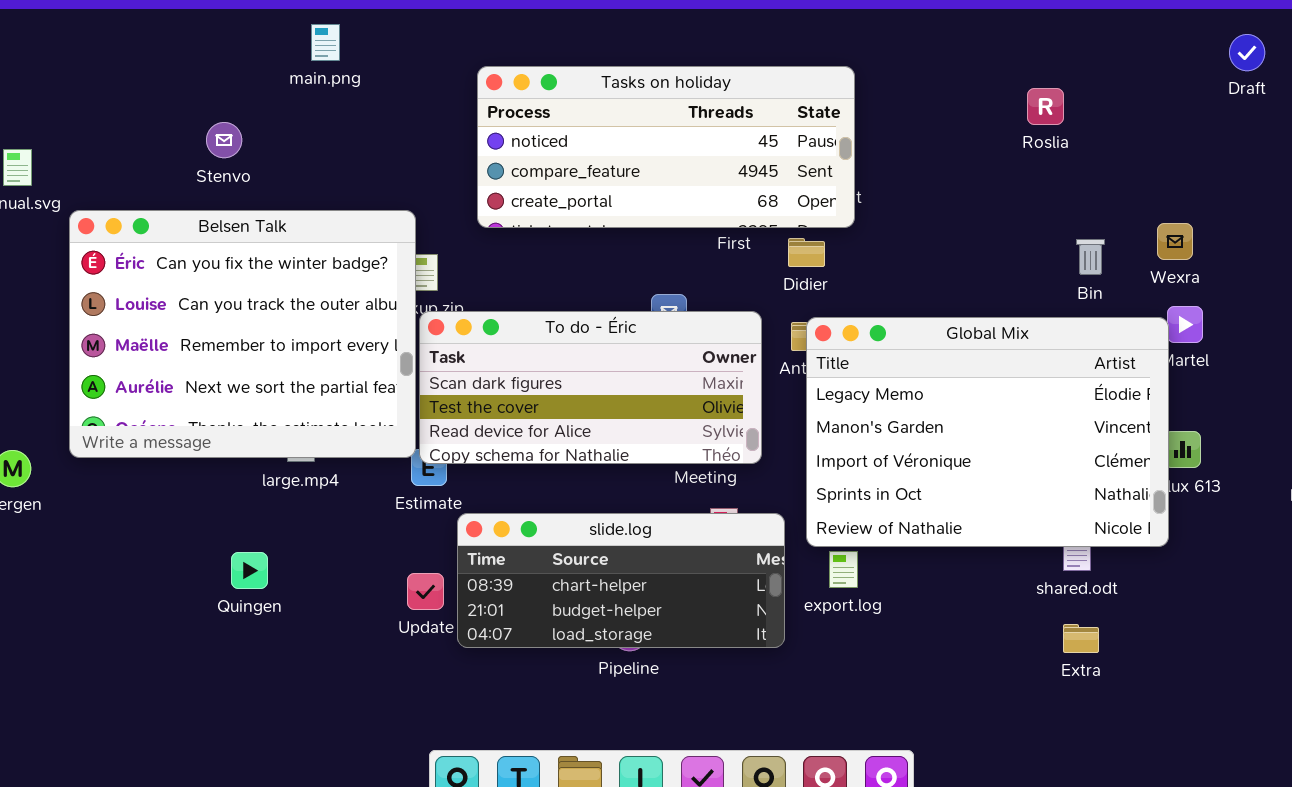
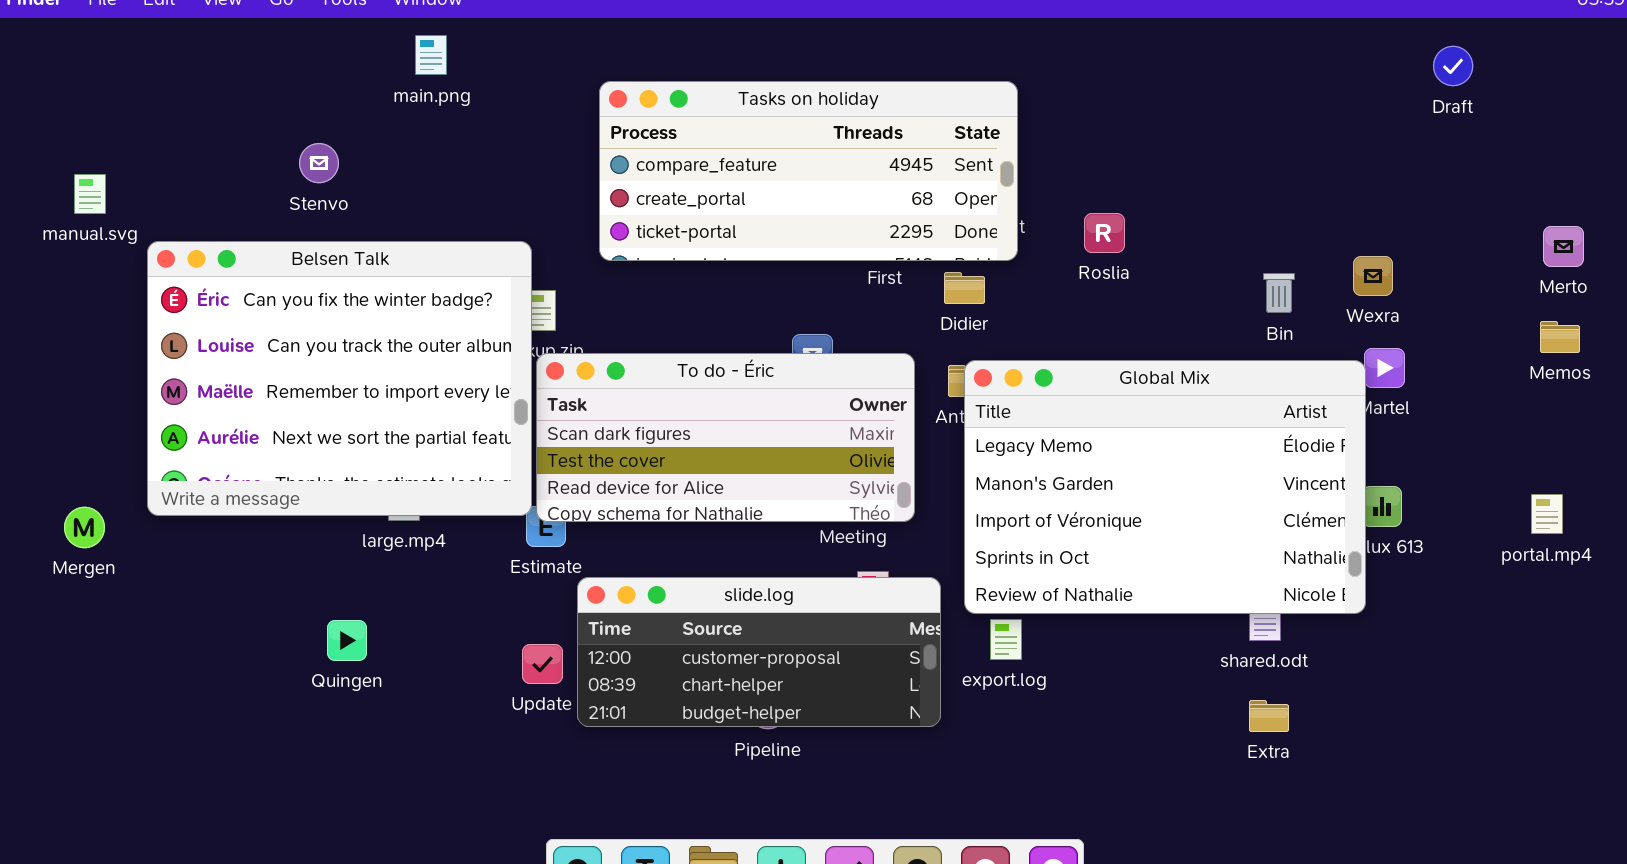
Tasks on holiday: [477,66,855,228] -> [599,81,1018,261], scrolled down 1 row
Roslia: [1027,88,1064,125] -> [1084,213,1125,253], moved
slide.log: [457,513,785,648] -> [577,577,941,727], scrolled up 1 row

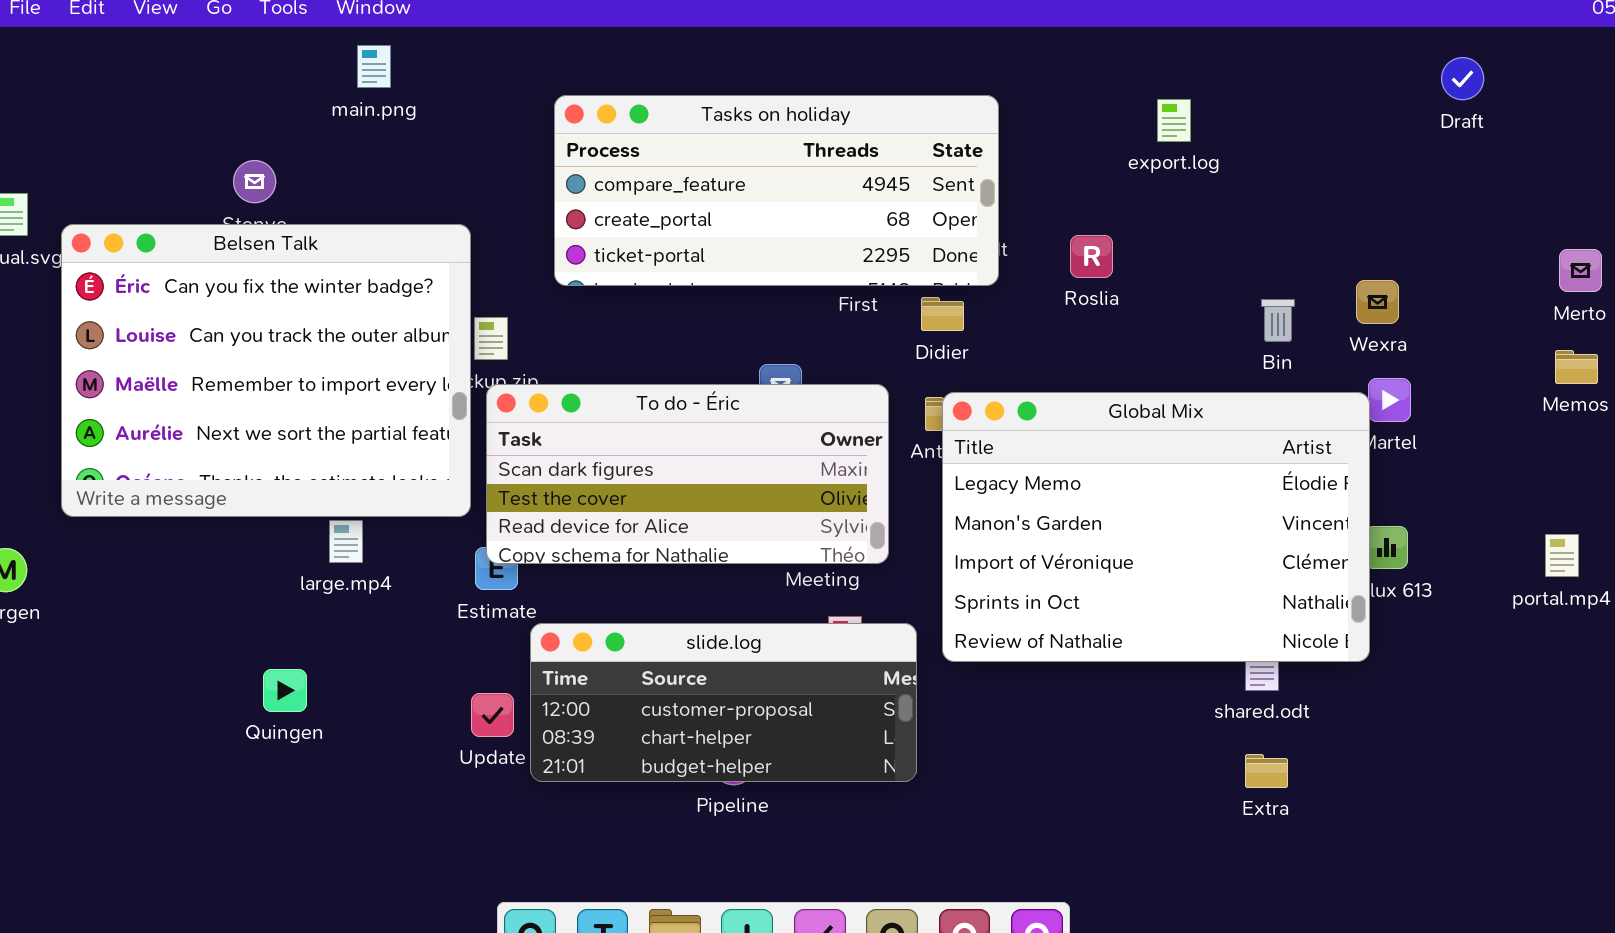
Belsen Talk: [147,241,532,516] -> [61,224,471,517], moved
export.log: [990,619,1022,660] -> [1157,99,1191,142], moved

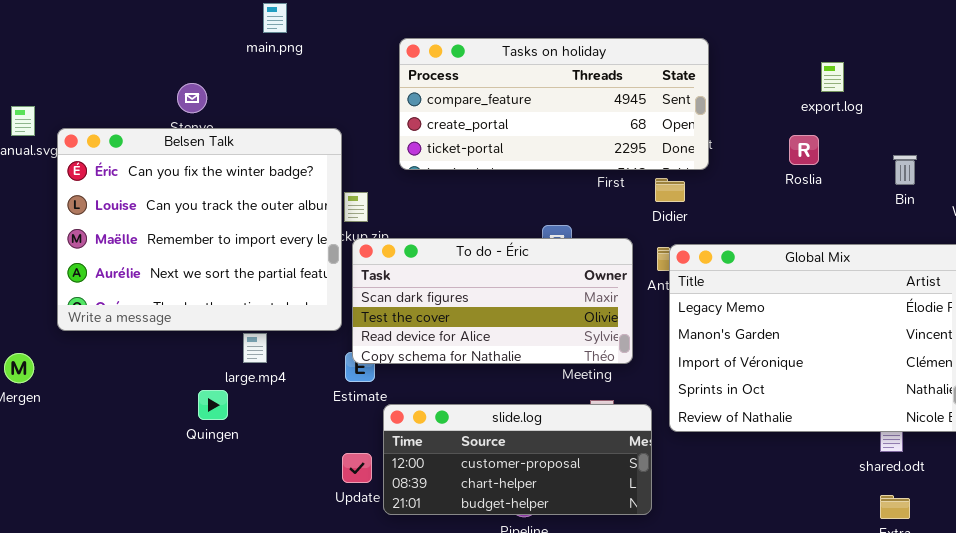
export.log: [1157,99,1191,142] -> [821,62,844,92], moved
Roslia: [1070,235,1113,278] -> [789,135,819,165], moved
Bin: [1261,299,1295,342] -> [893,155,917,185], moved
Quingen: [263,669,307,712] -> [198,390,228,420], moved

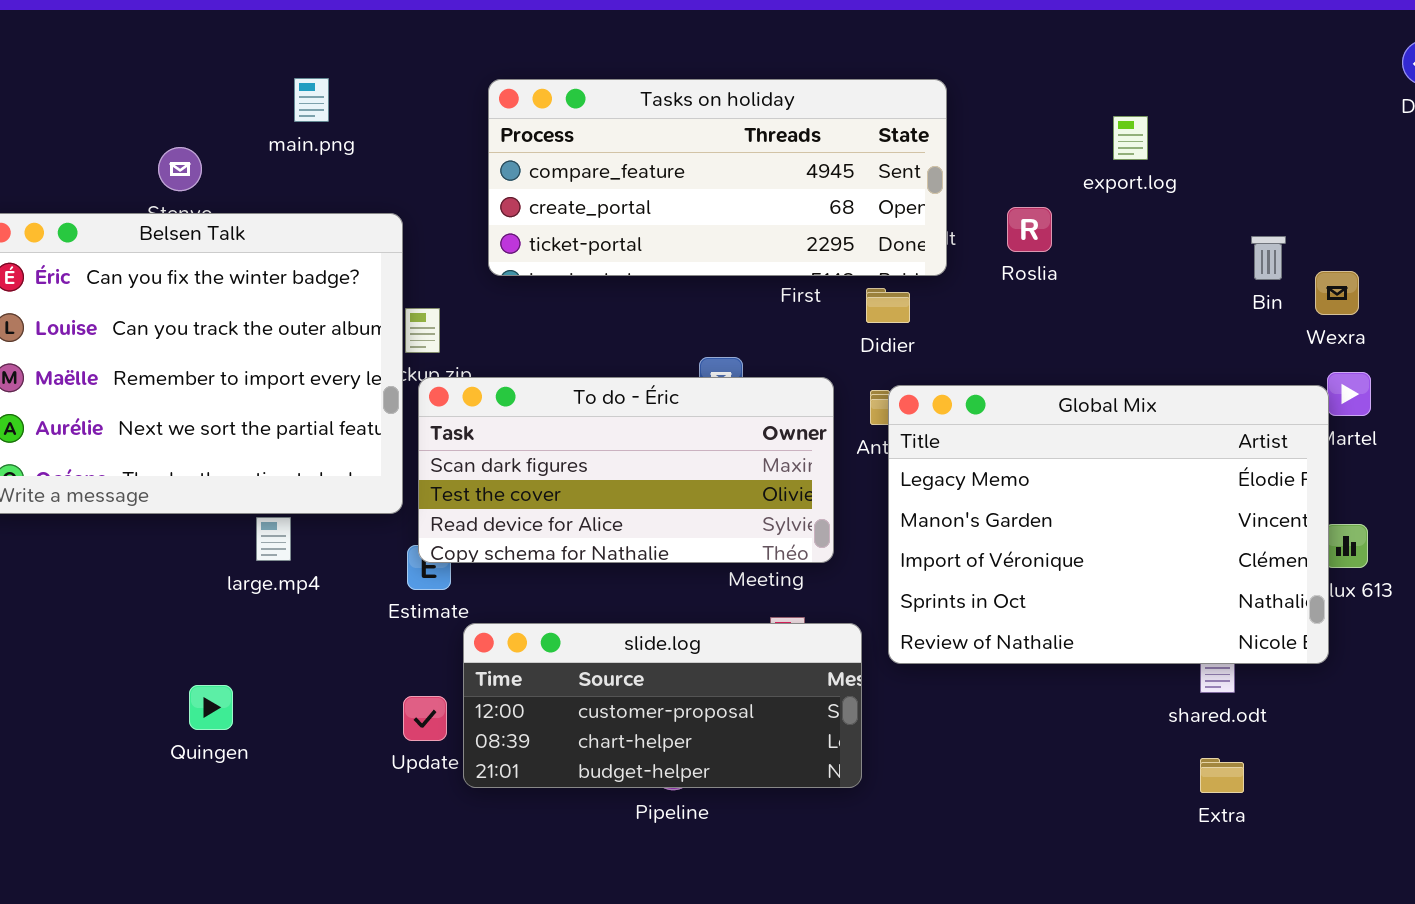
main.png: [263,3,287,33] -> [294,78,329,122], moved
Roslia: [789,135,819,165] -> [1007,207,1052,252], moved
Bin: [893,155,917,185] -> [1251,236,1286,280], moved
Quingen: [198,390,228,420] -> [189,685,233,730], moved

